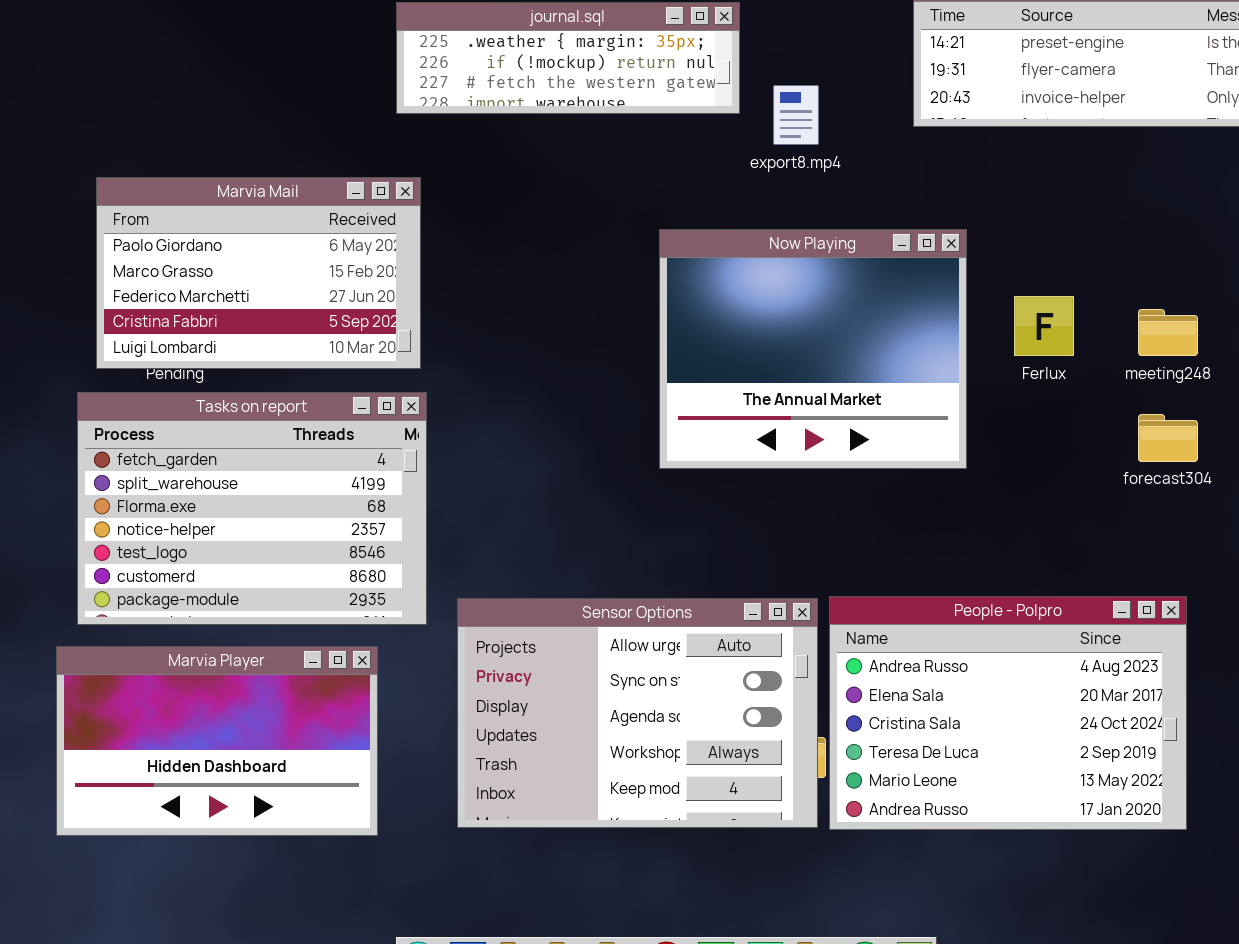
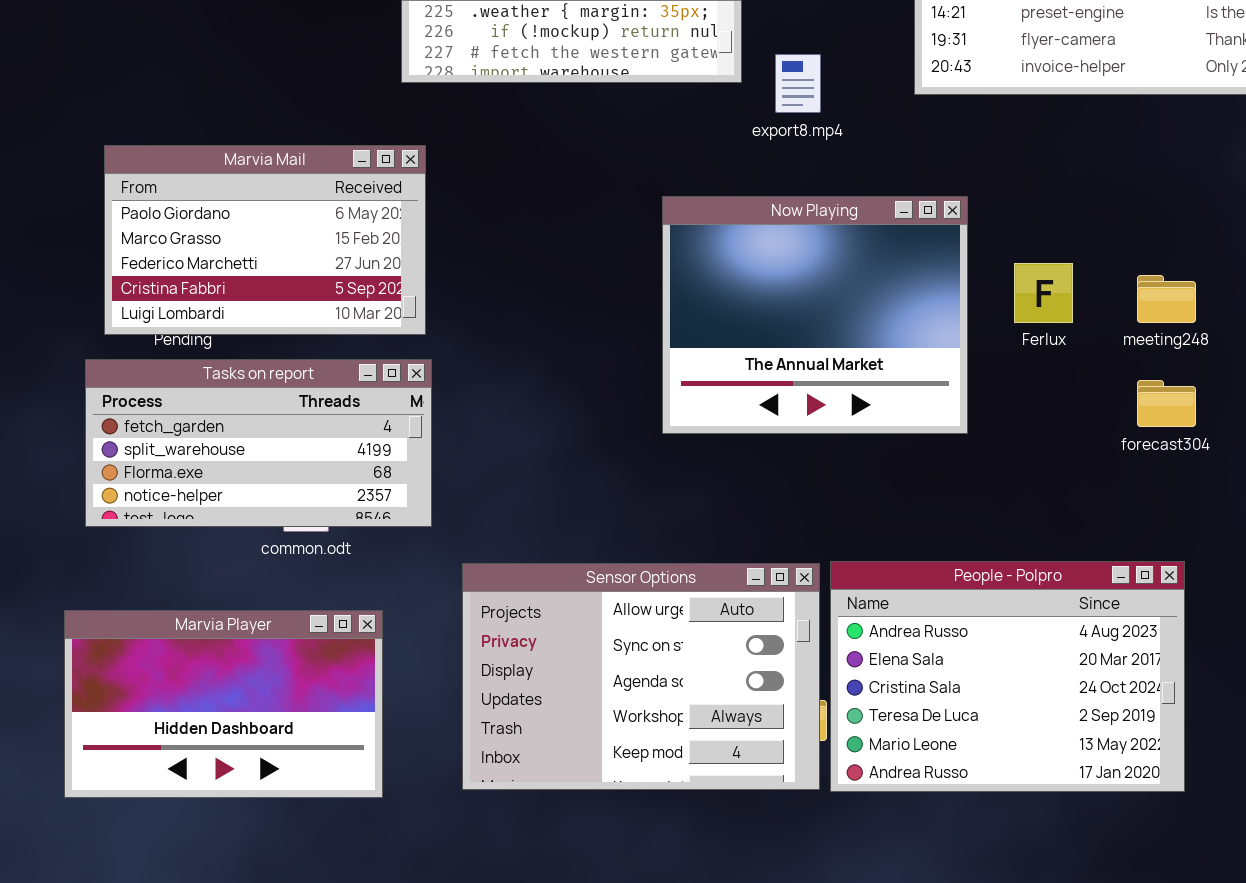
Tasks on report: [77,392,427,625] -> [85,359,432,527], resized

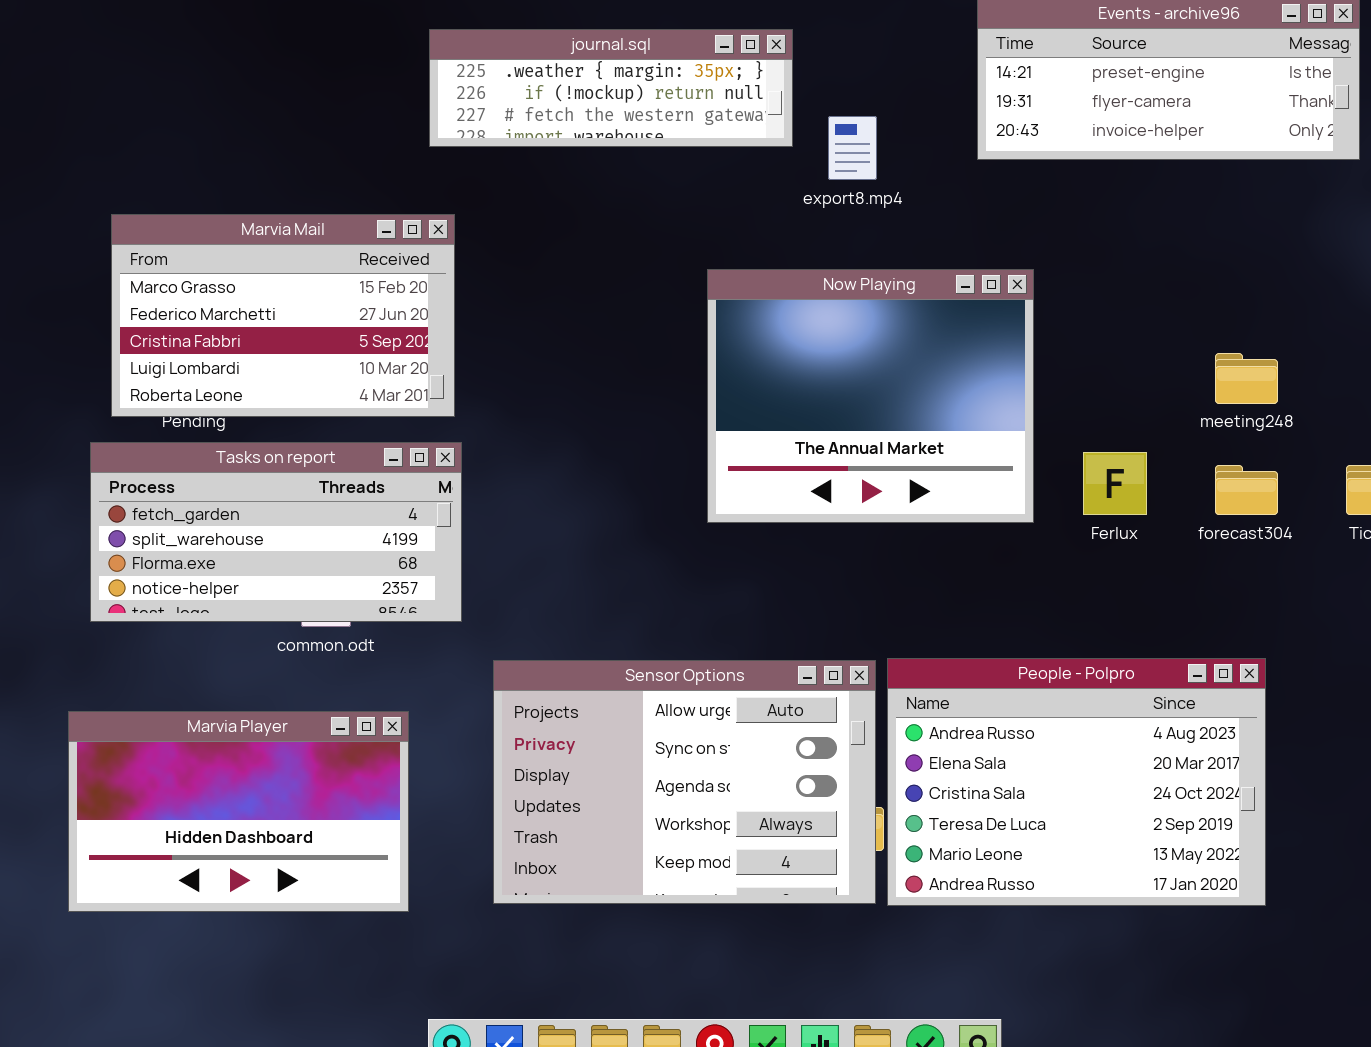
Marvia Mail: [104,145,426,335] -> [111,214,455,417], scrolled down 1 row
Ferlux: [1014,263,1073,323] -> [1083,452,1147,515], moved

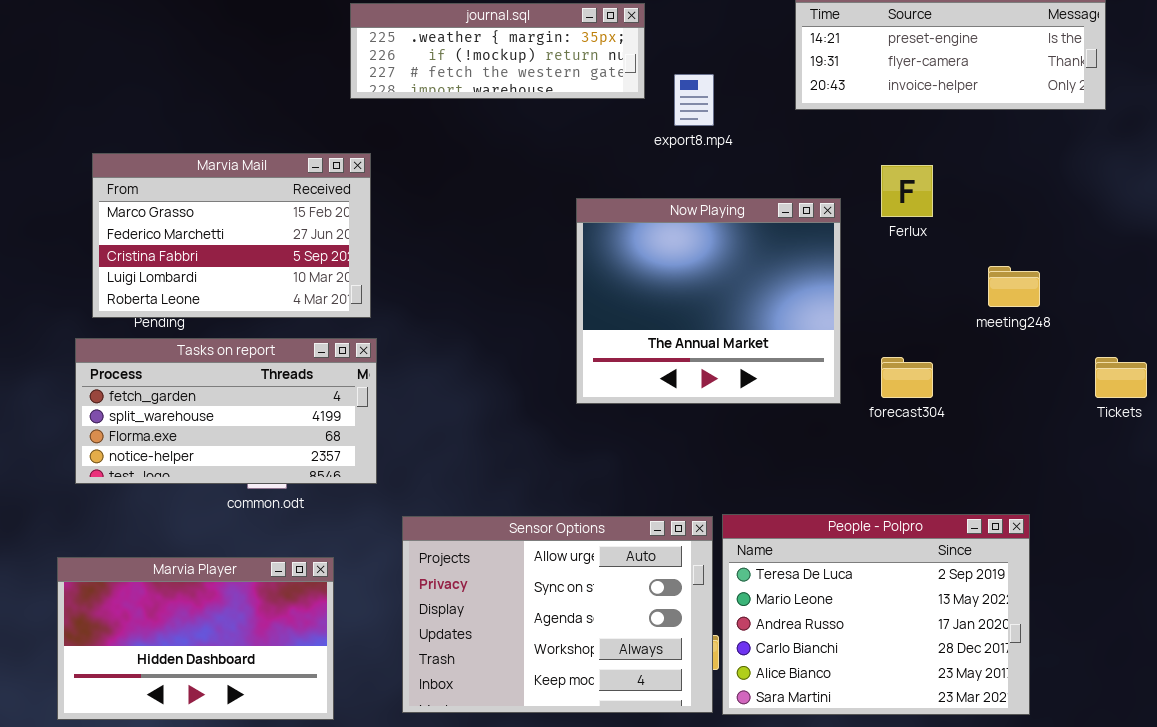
Ferlux: [1083,452,1147,515] -> [881,165,933,217], moved
forecast304: [1215,465,1278,515] -> [881,357,933,398], moved
People - Polpro: [887,658,1266,906] -> [722,514,1030,715], scrolled down 3 rows

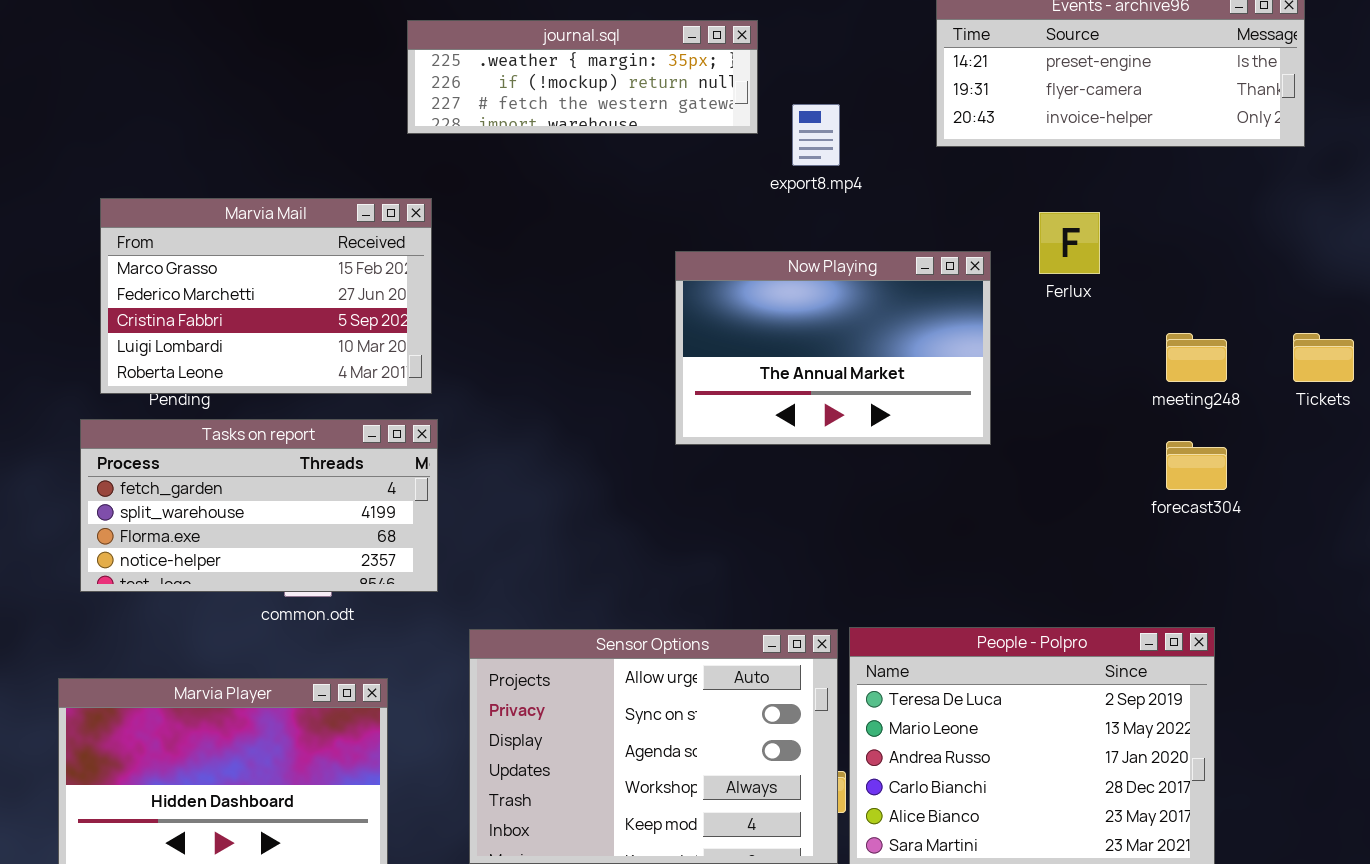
Now Playing: [576,198,841,404] -> [675,251,991,445], resized
forecast304: [881,357,933,398] -> [1166,441,1227,490], moved
Tickets: [1095,357,1147,398] -> [1293,333,1354,382], moved

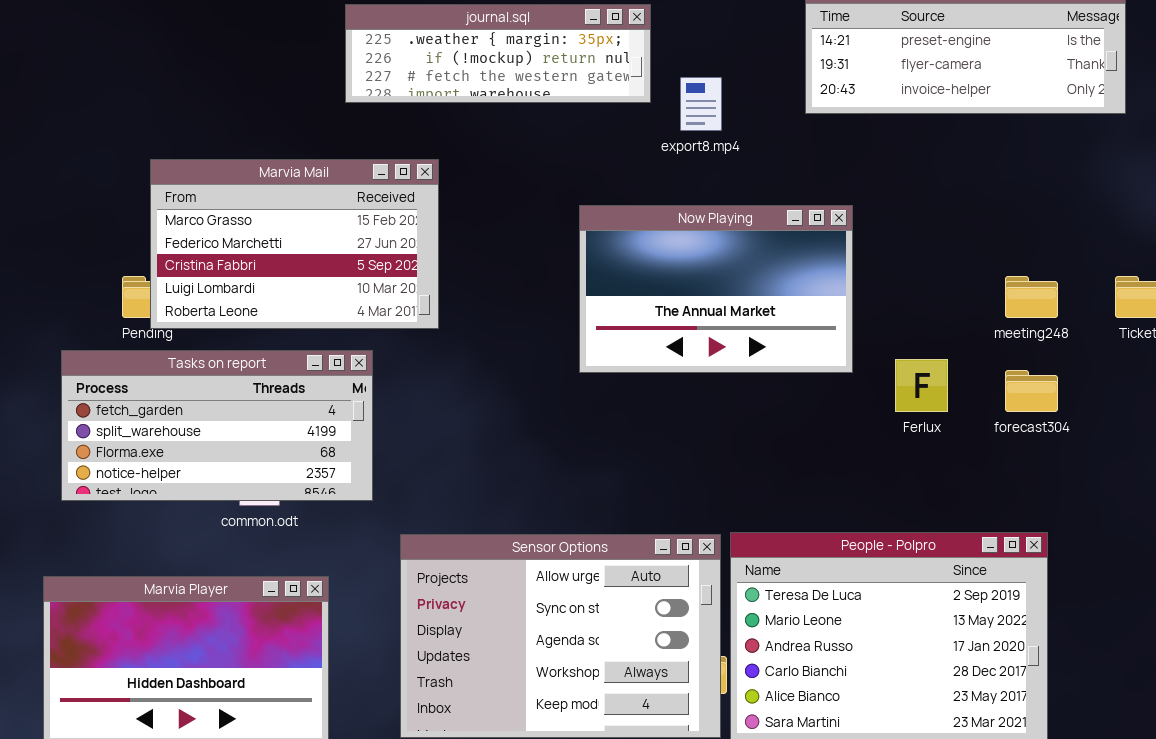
Marvia Mail: [100,198,432,394] -> [150,159,439,329], moved
Ferlux: [1039,212,1100,274] -> [895,359,948,412], moved

